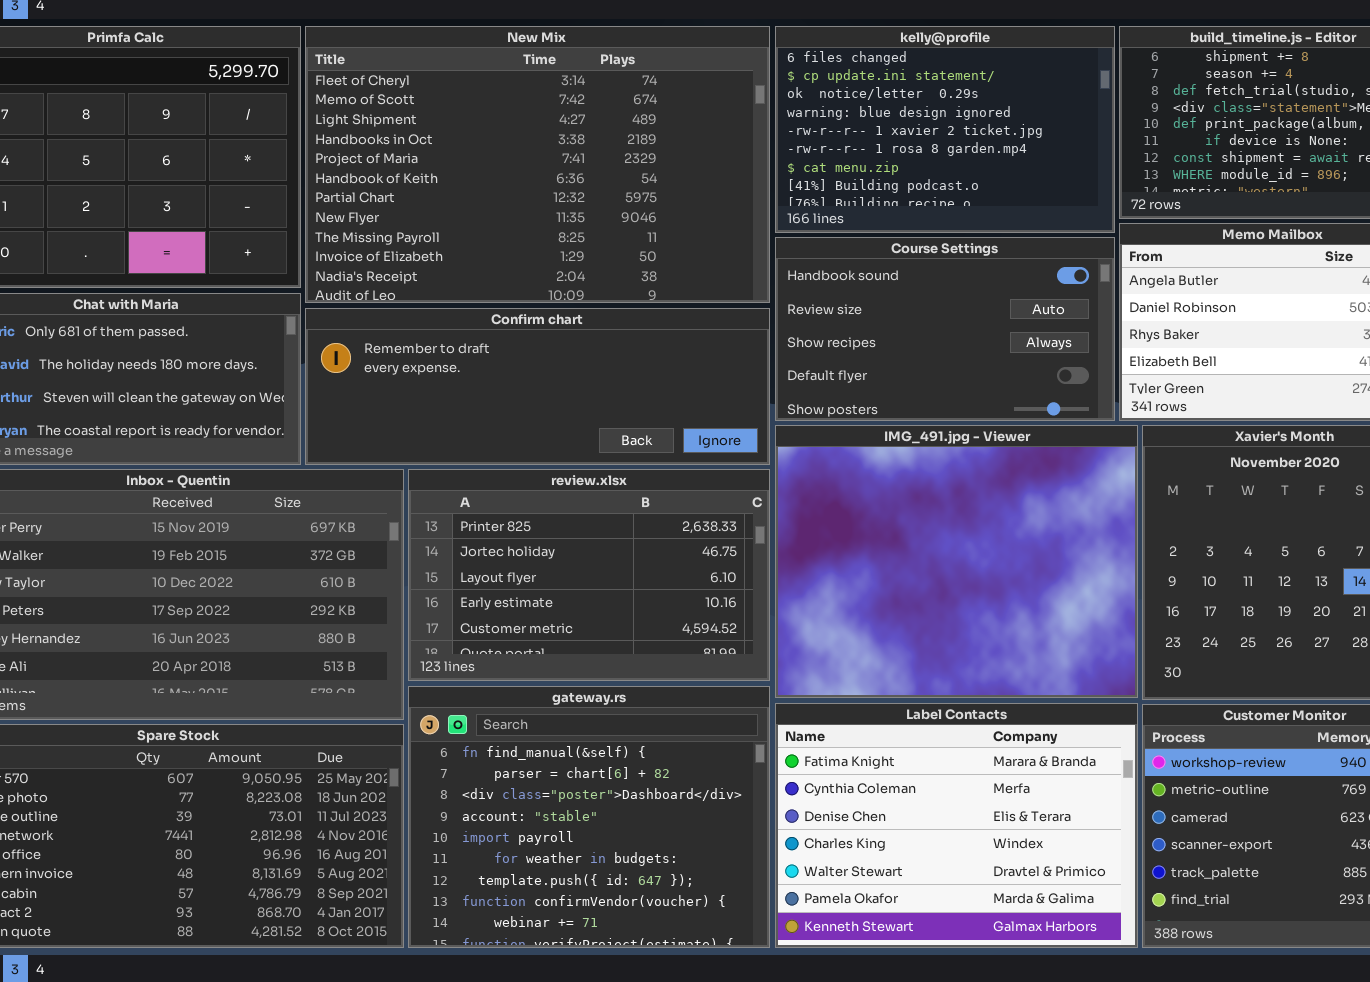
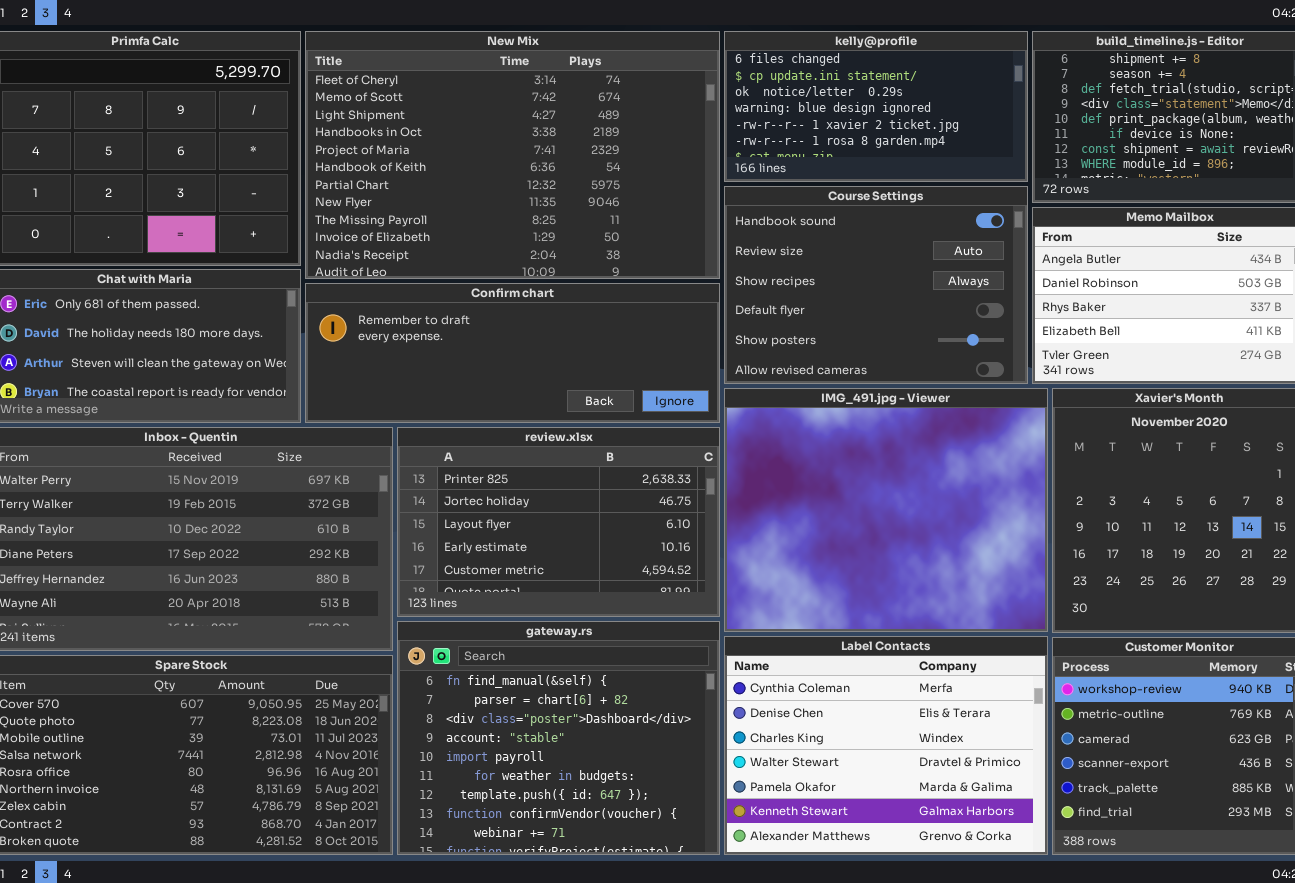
kelly@profile: [775,26,1115,233] -> [724,31,1028,182], resized
Course Settings: [775,237,1115,421] -> [724,186,1028,384], resized
Label Contacts: [775,703,1138,948] -> [724,636,1048,855], scrolled down 1 row

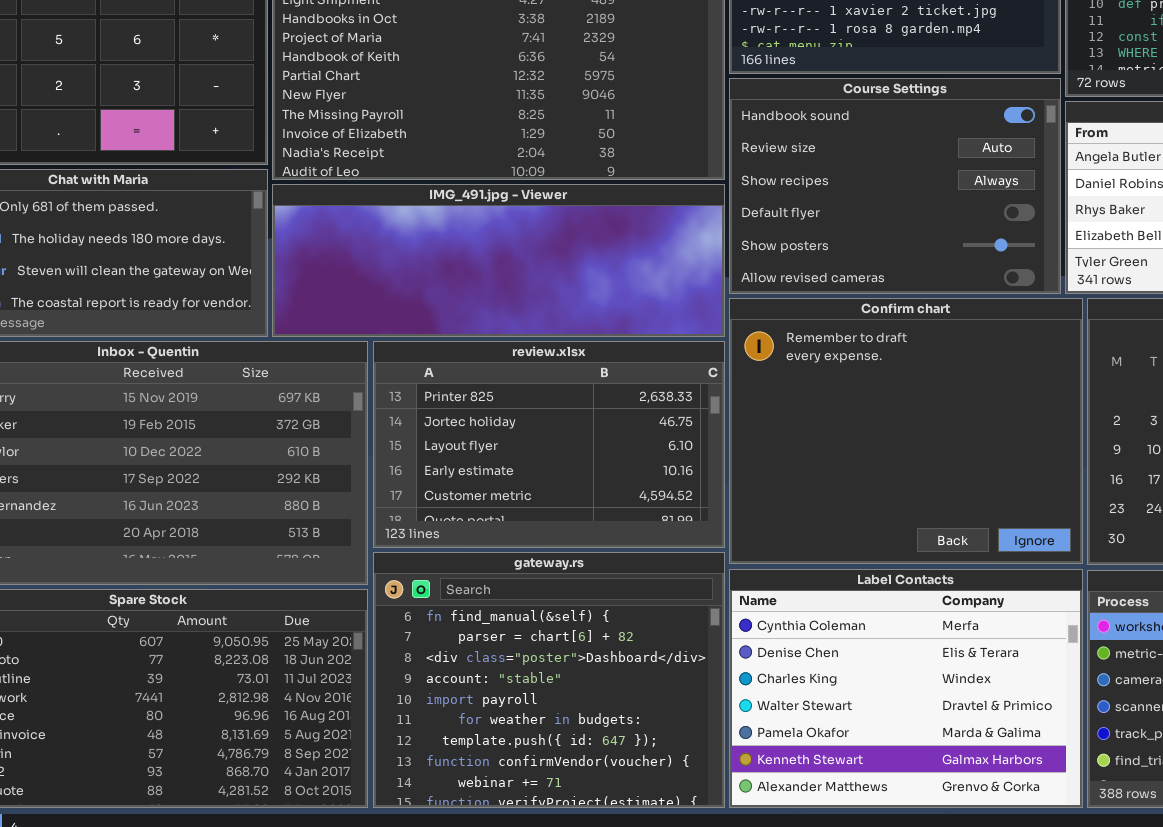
Confirm chart: [305,283,720,423] -> [729,298,1083,564], moved, resized
IMG_491.jpg - Viewer: [724,388,1048,632] -> [272,184,725,337], moved, resized

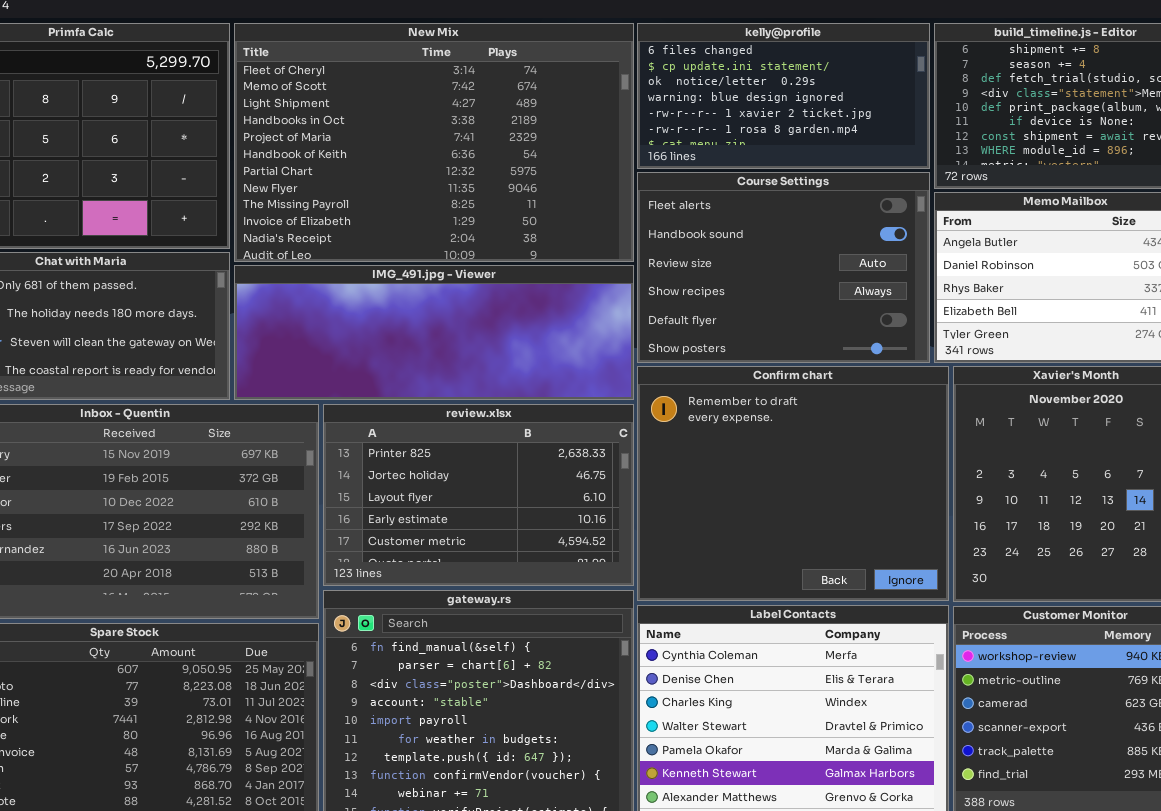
Course Settings: [729,78,1061,294] -> [637,172,930,363], scrolled up 1 row

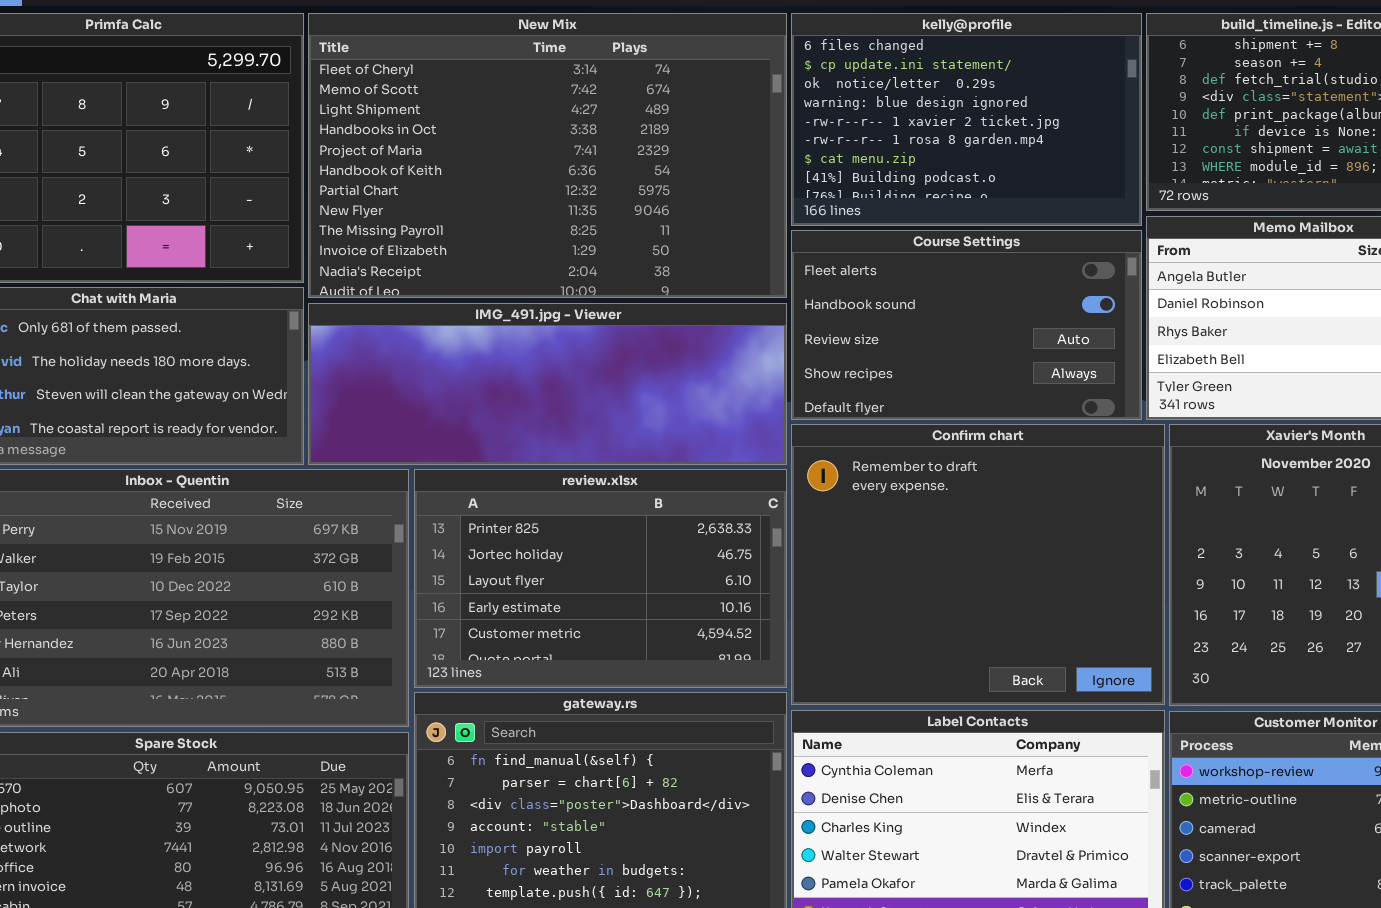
kelly@profile: [637,23,930,169] -> [791,13,1142,226], resized
Course Settings: [637,172,930,363] -> [791,230,1142,420], resized

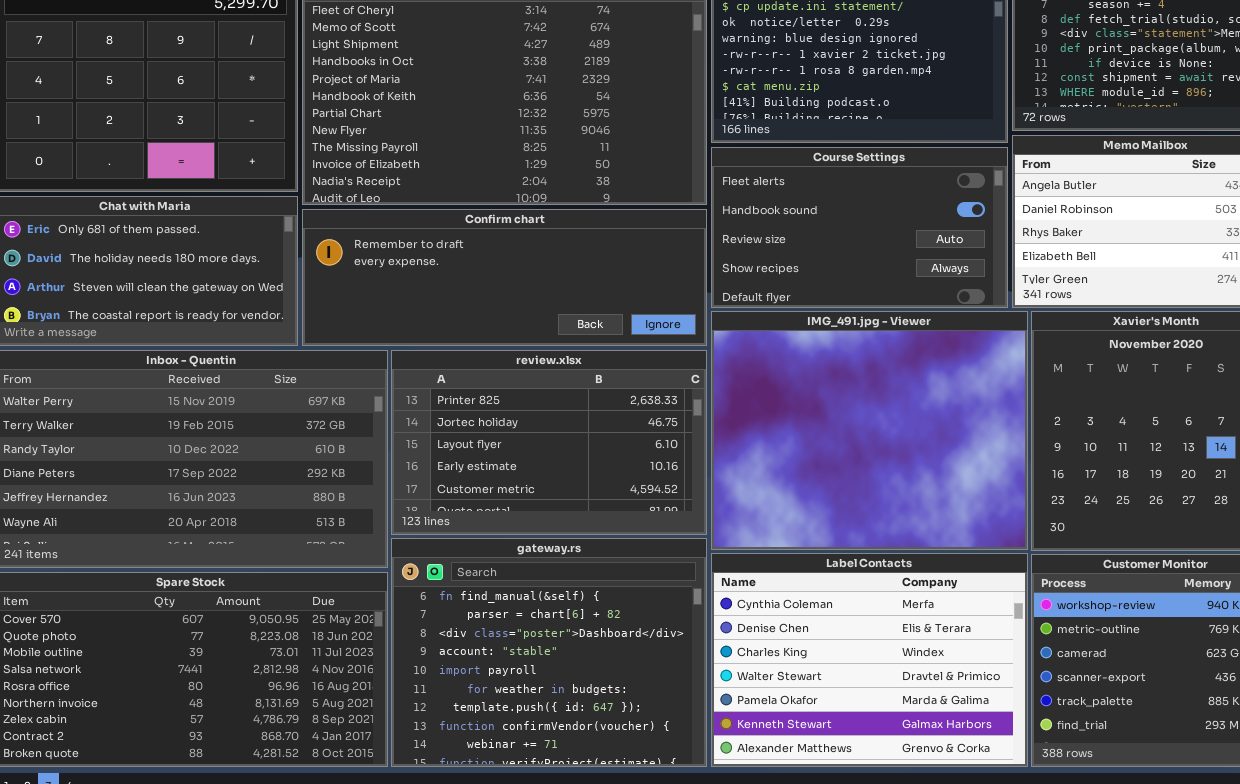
IMG_491.jpg - Viewer: [308,303,787,465] -> [711,311,1028,550], moved, resized
Confirm chart: [791,424,1165,705] -> [302,209,707,346], moved, resized

